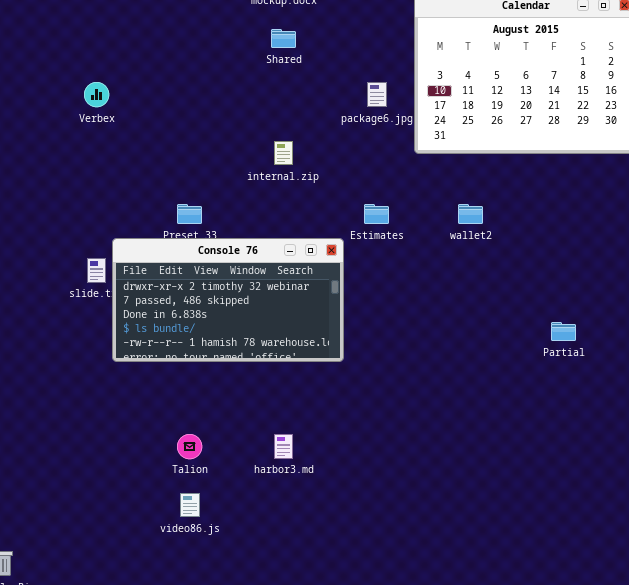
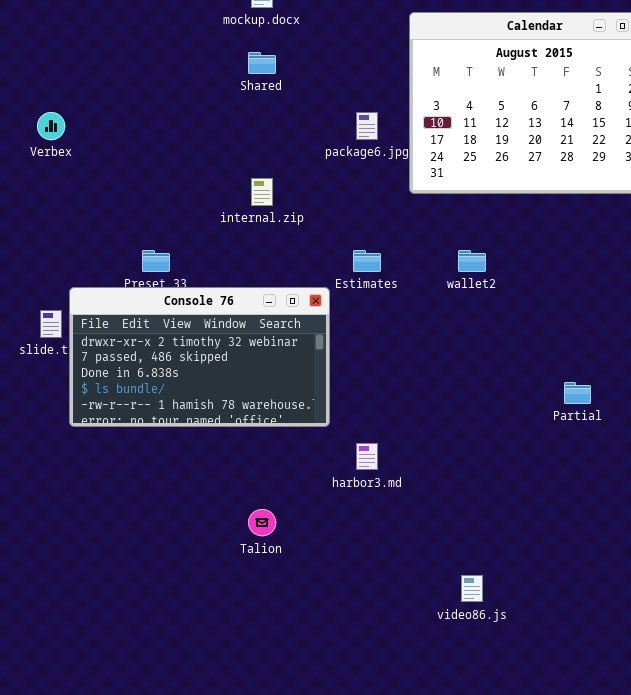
Talion: [177,434,202,459] -> [248,509,276,536], moved
harbor3.md: [274,434,293,459] -> [356,443,378,470], moved
video86.js: [180,493,200,517] -> [461,575,483,602], moved

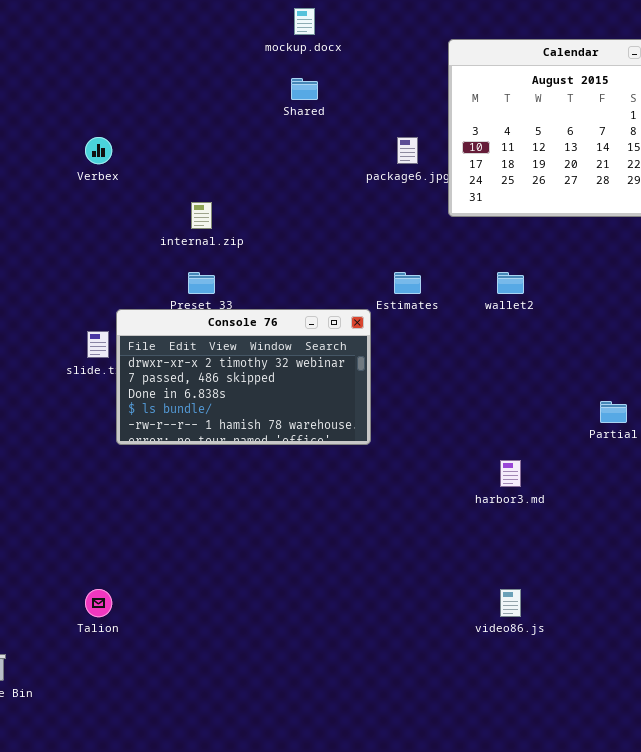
internal.zip: [251,178,273,206] -> [191,202,212,229], moved
harbor3.md: [356,443,378,470] -> [500,460,521,487], moved
Talion: [248,509,276,536] -> [85,589,112,617], moved

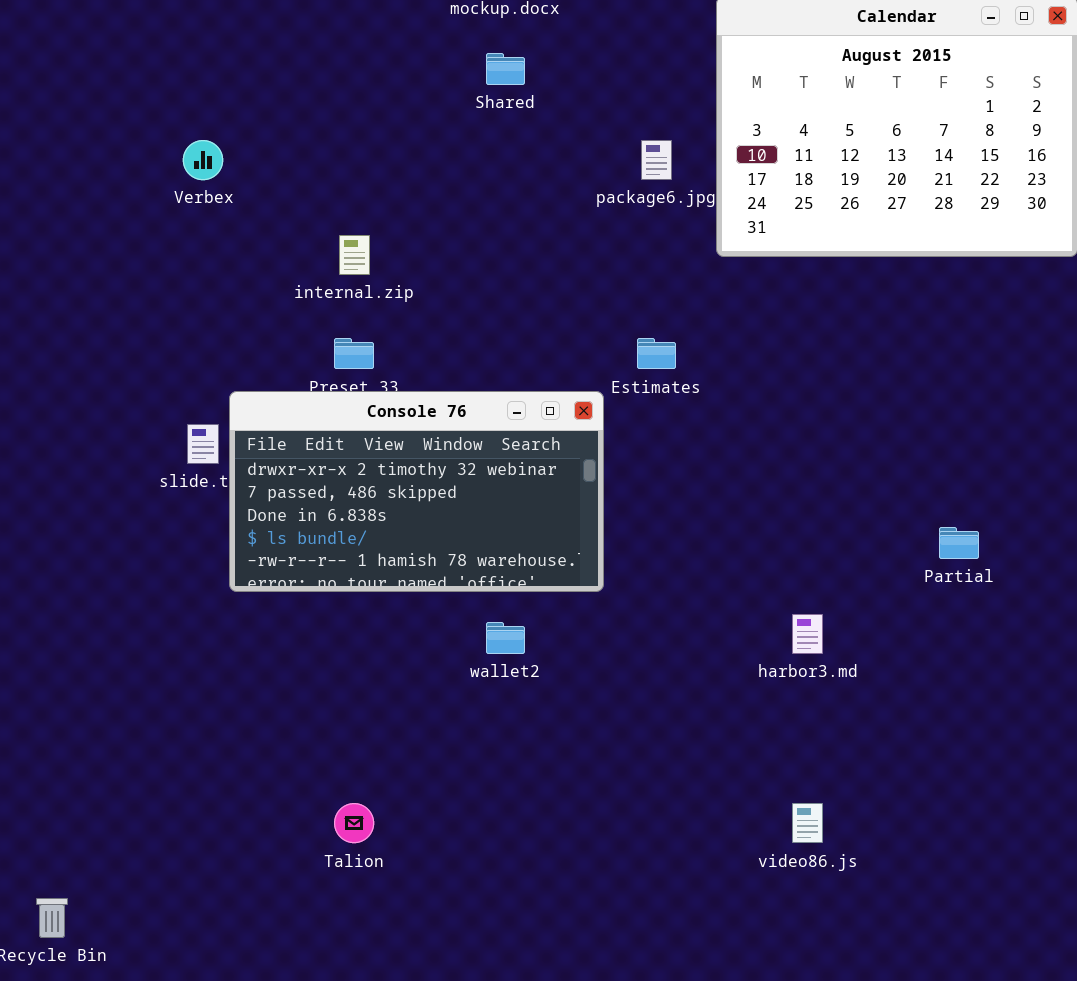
wallet2: [497,272,524,294] -> [486,622,525,654], moved
Talion: [85,589,112,617] -> [334,803,374,843], moved

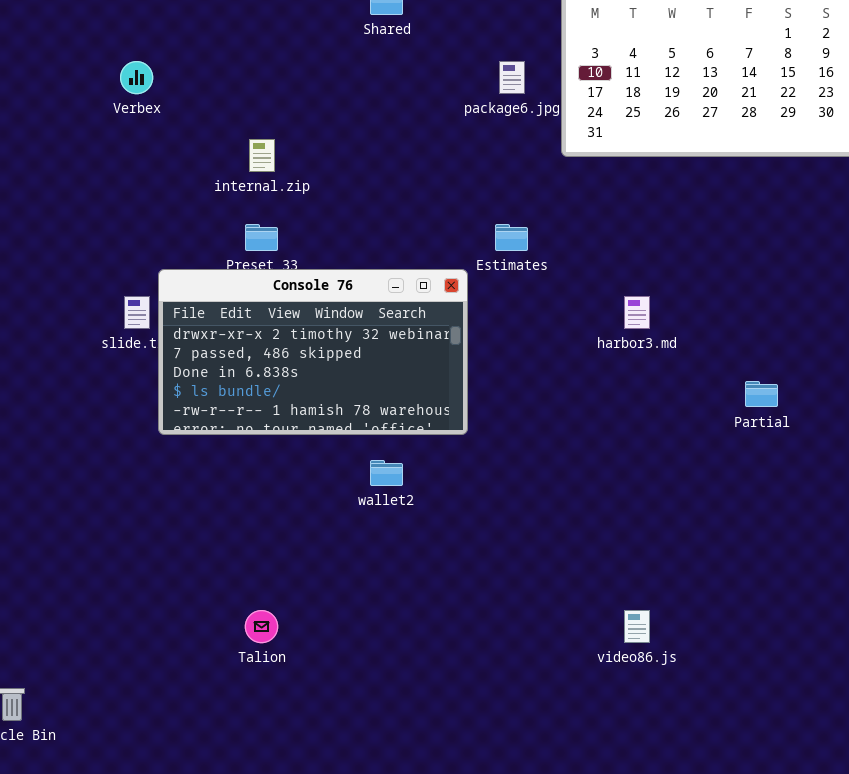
harbor3.md: [792,614,823,654] -> [624,296,650,329], moved

